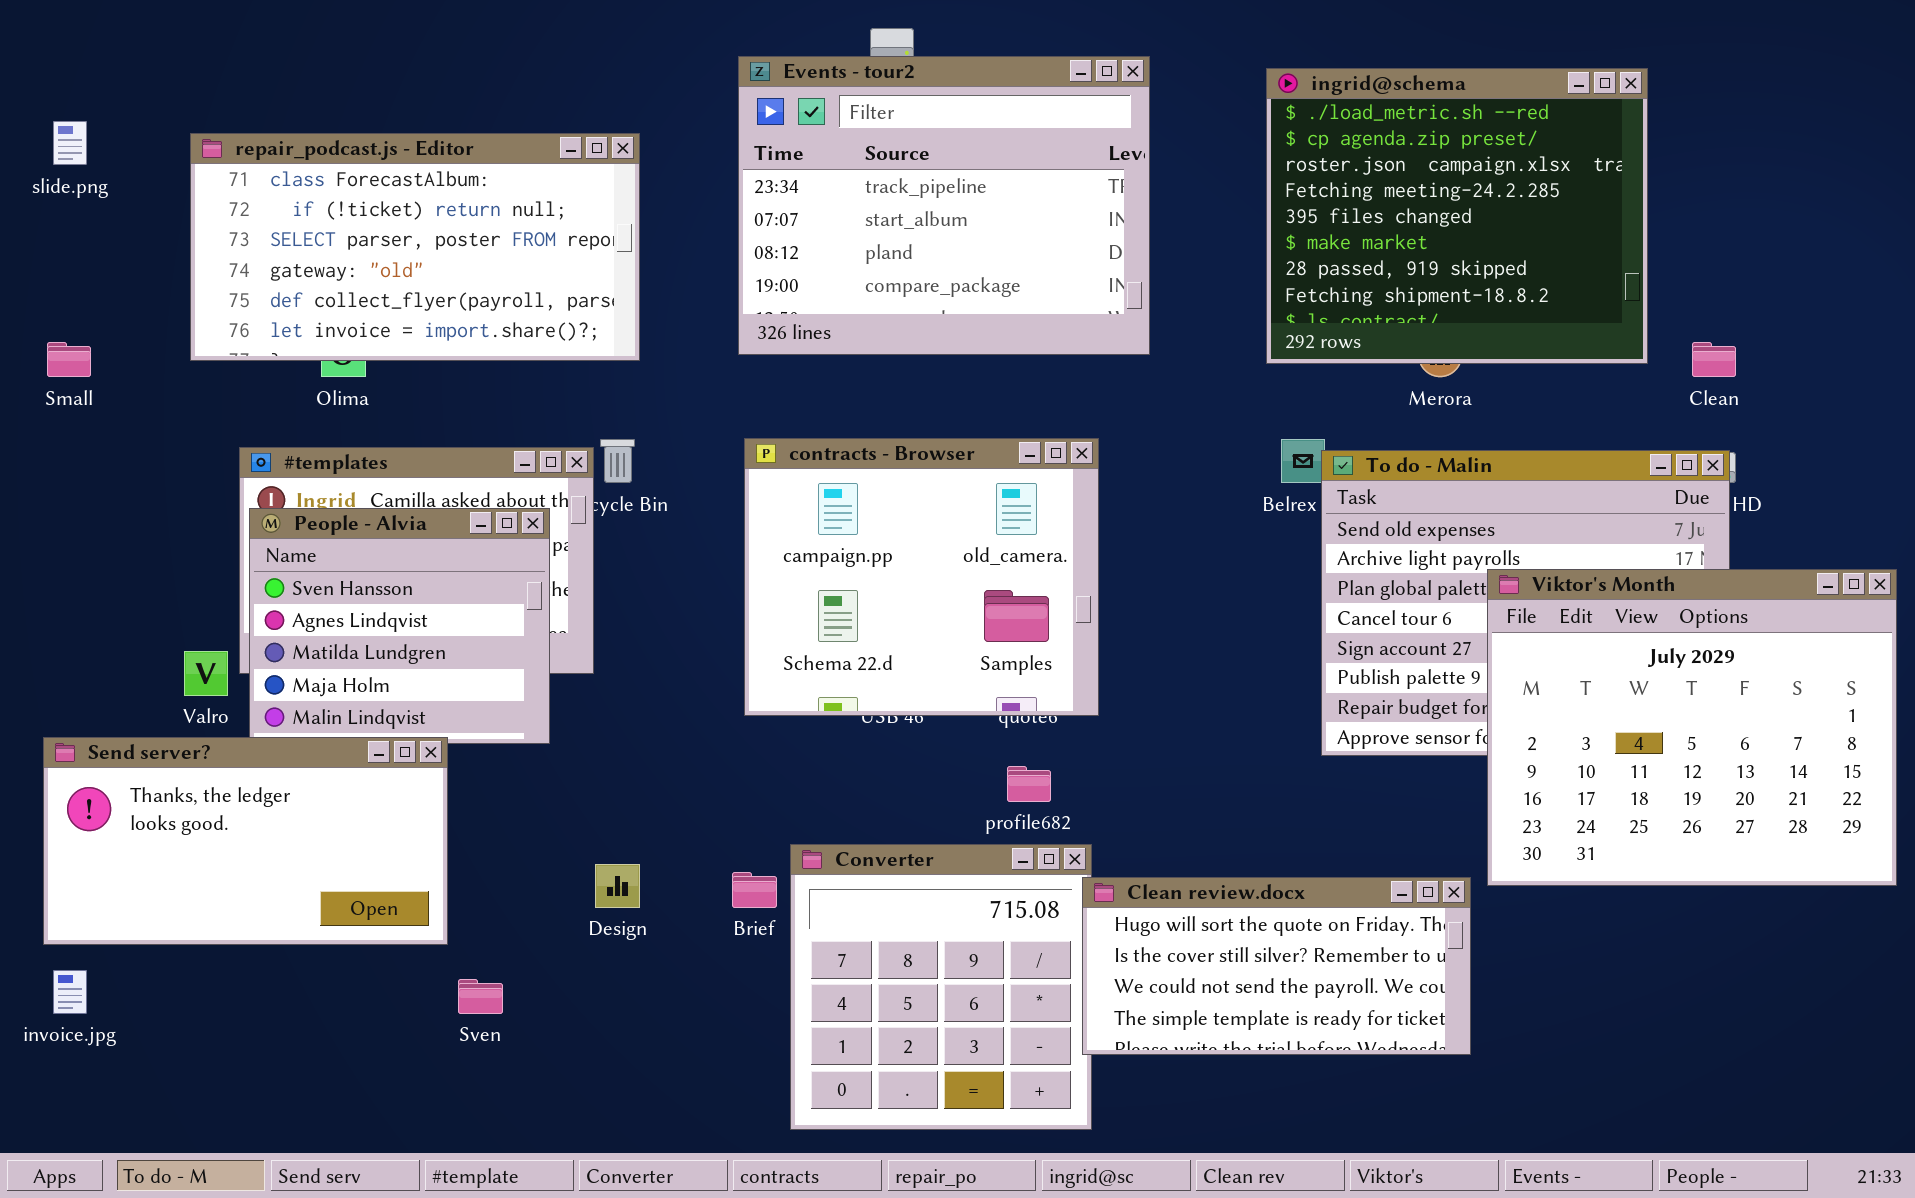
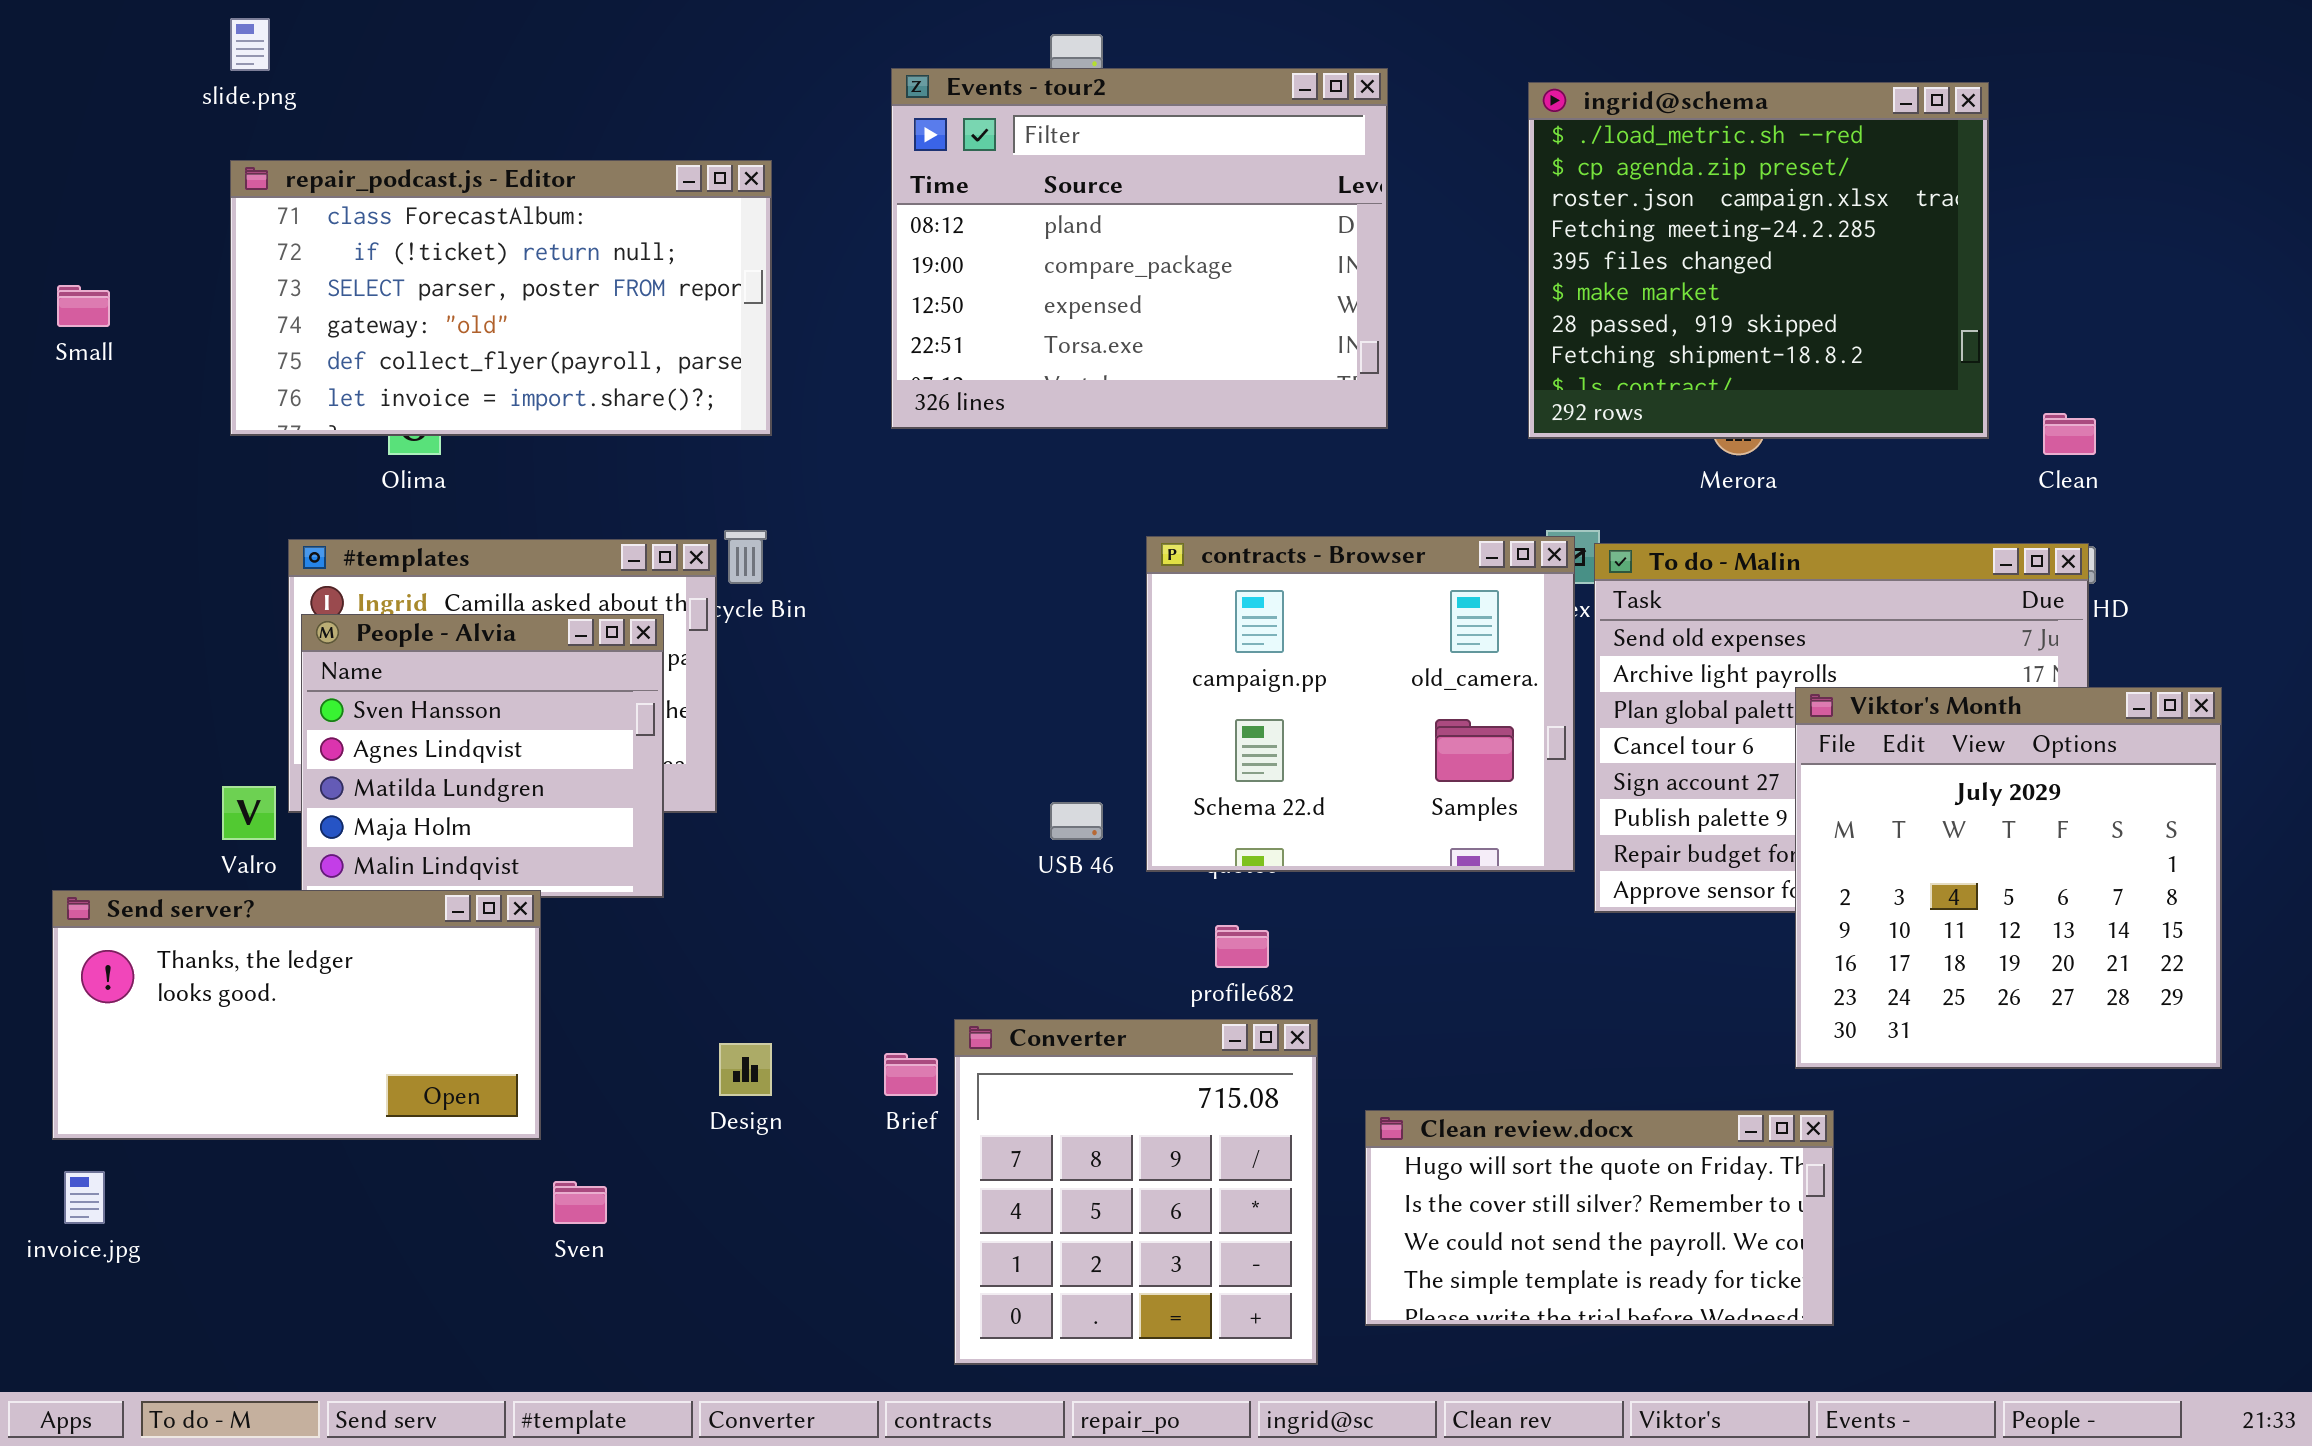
Events - tour2: [738,56,1150,355] -> [891,68,1388,429], scrolled down 2 rows
slide.png: [53,121,87,165] -> [230,18,270,71], moved
Small: [47,342,91,377] -> [57,285,110,327], moved
contracts - Browser: [744,438,1099,716] -> [1146,536,1575,872], moved
Viktor's Month: [1487,569,1897,886] -> [1795,687,2222,1069], resized
Clean review.docx: [1082,877,1471,1055] -> [1365,1110,1834,1326], moved

